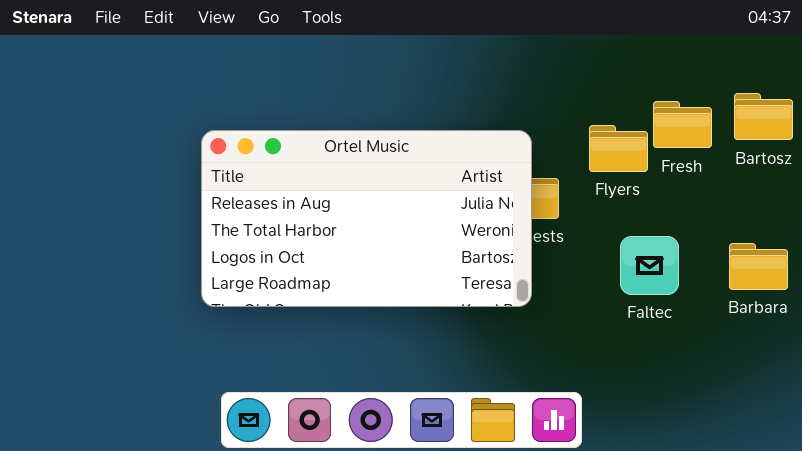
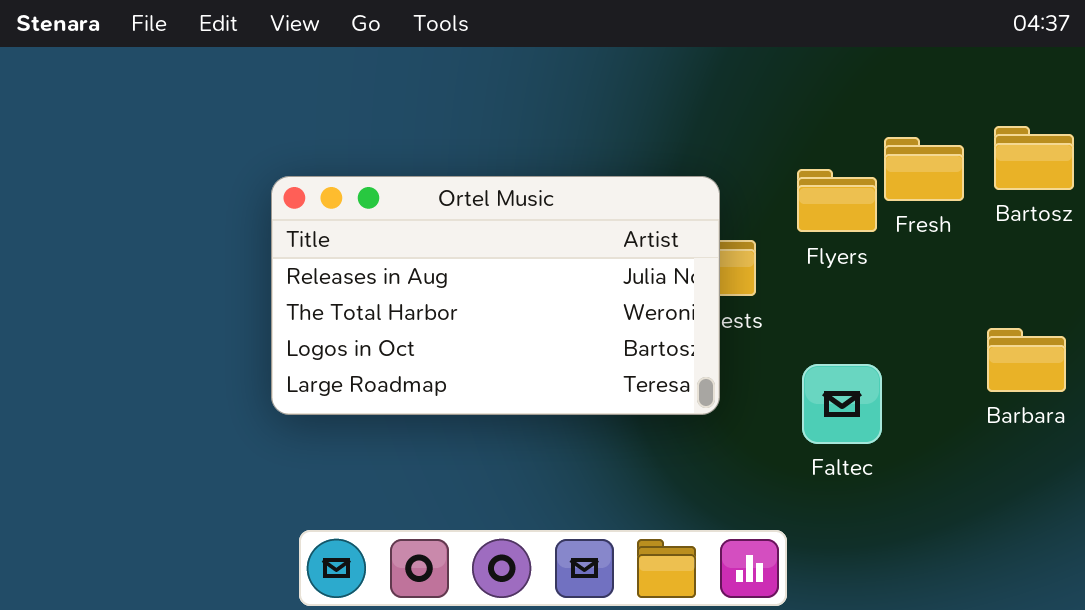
Faltec: [620,236,679,295] -> [802,364,882,444], moved

